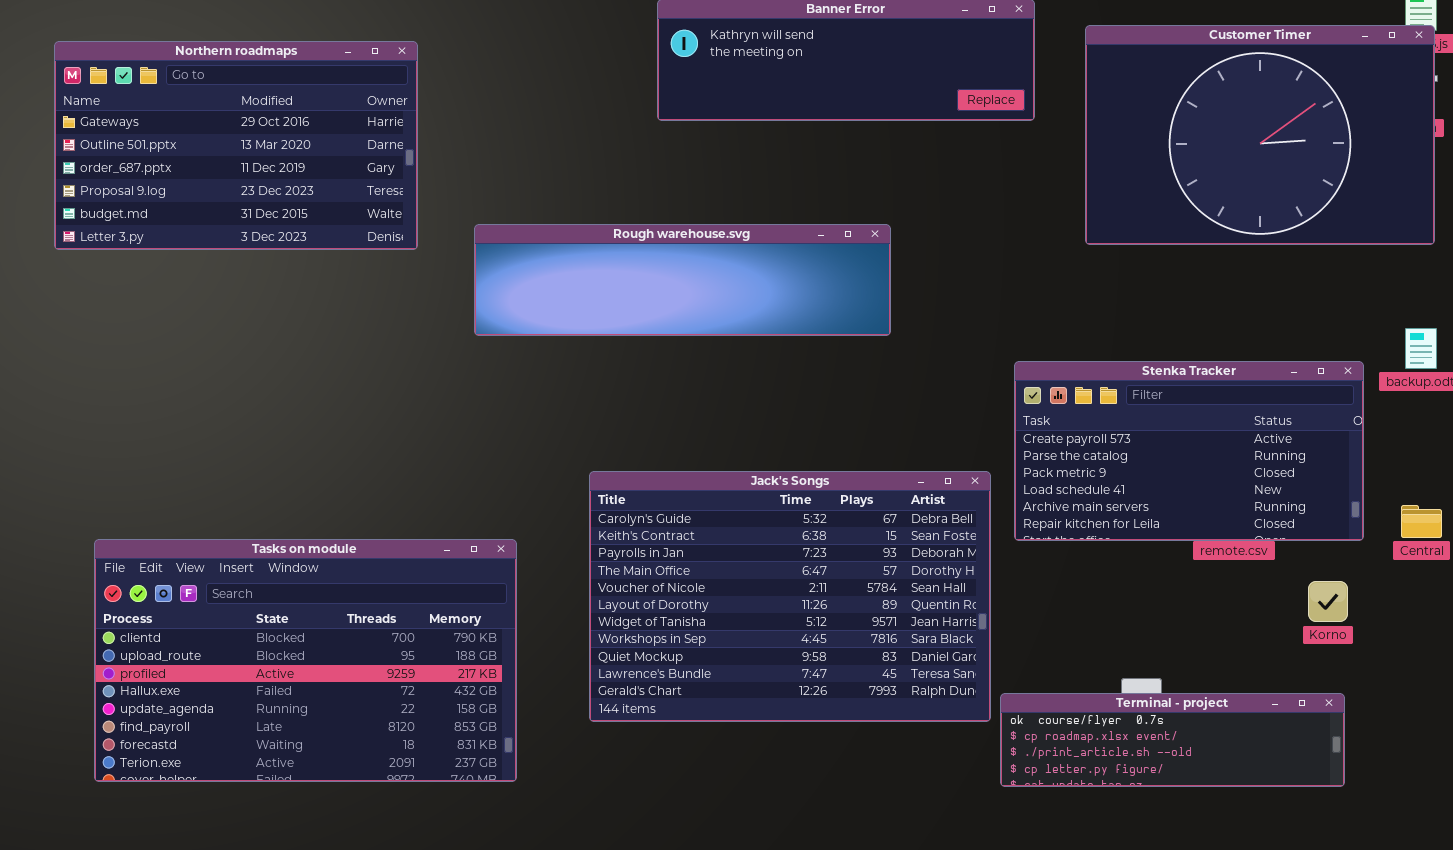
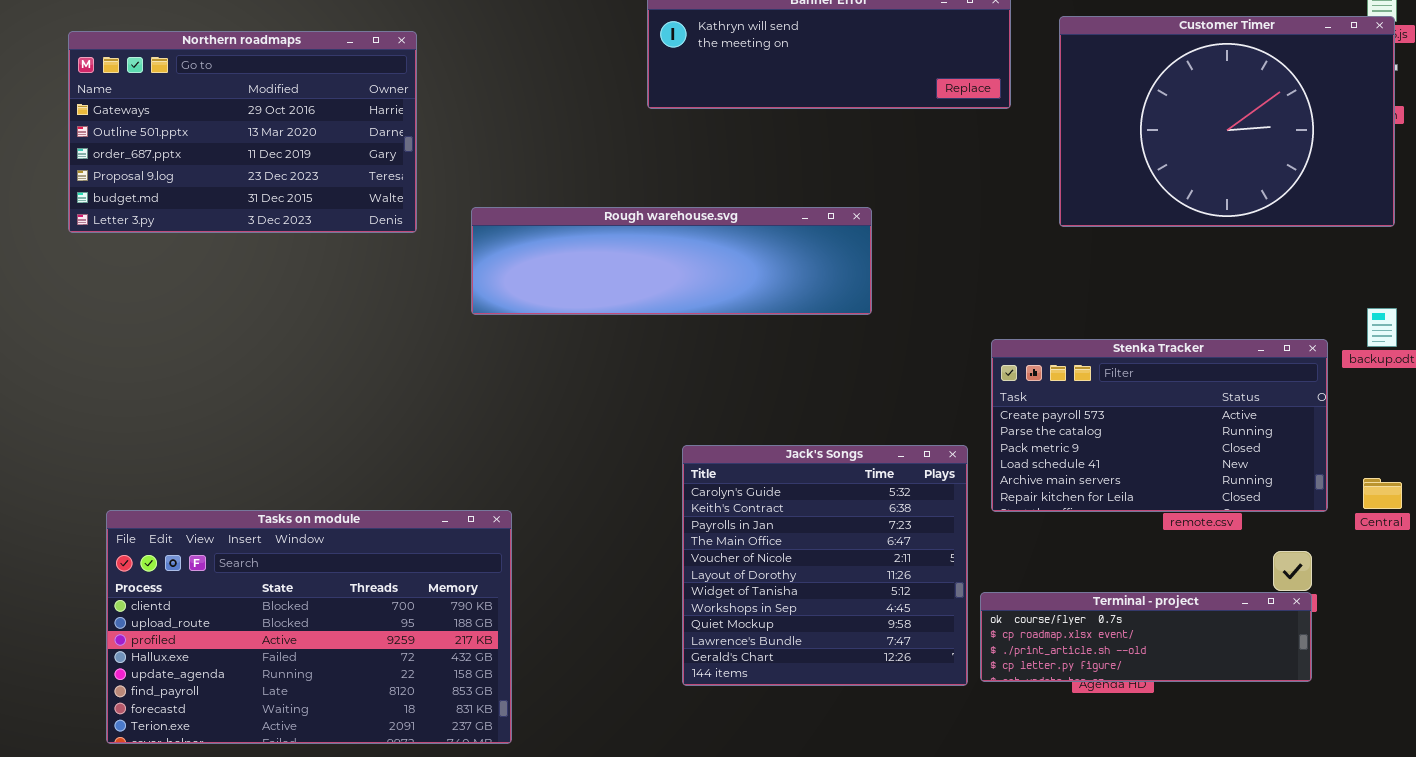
Jack's Songs: [589,471,991,722] -> [682,445,968,686], resized
Terminal - project: [1000,693,1345,787] -> [980,592,1312,682], moved

